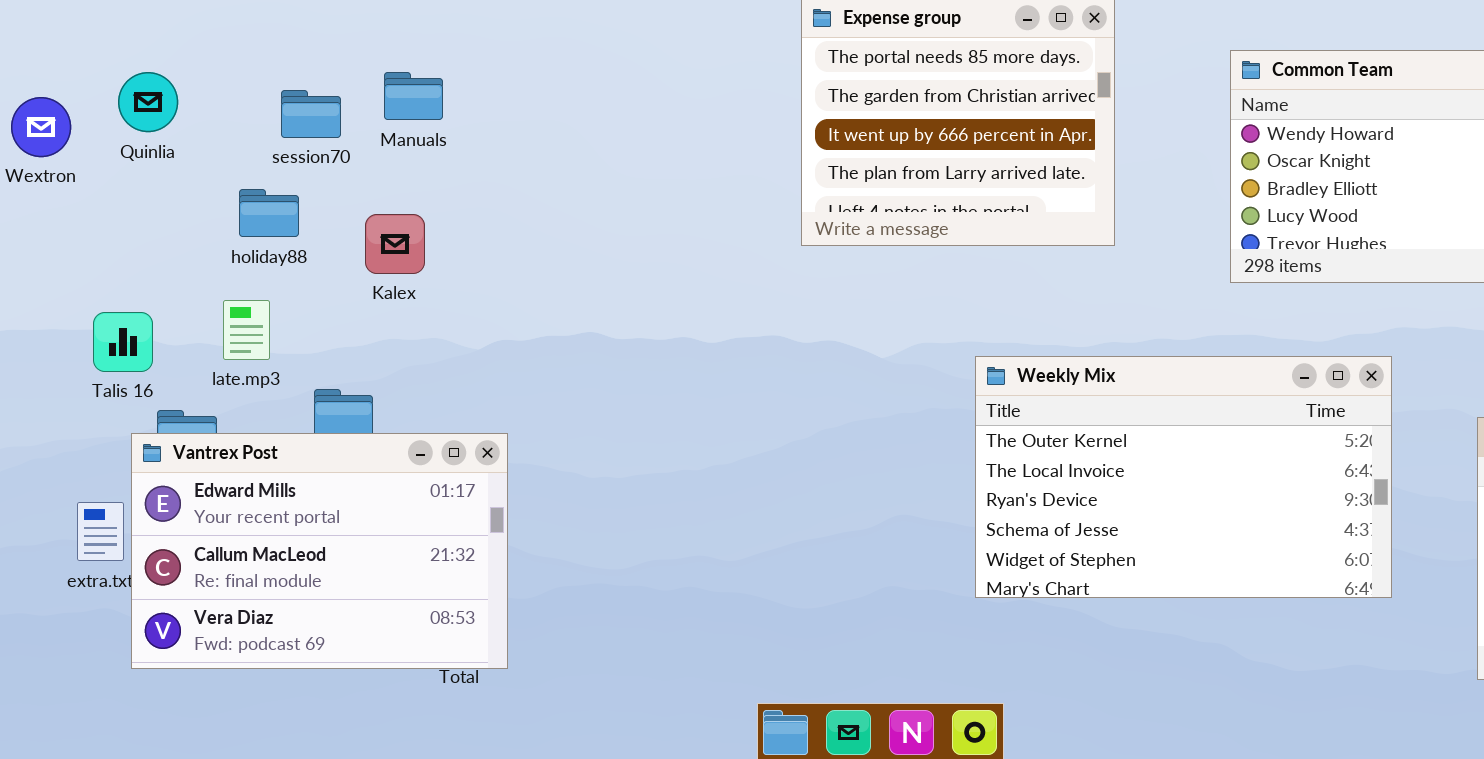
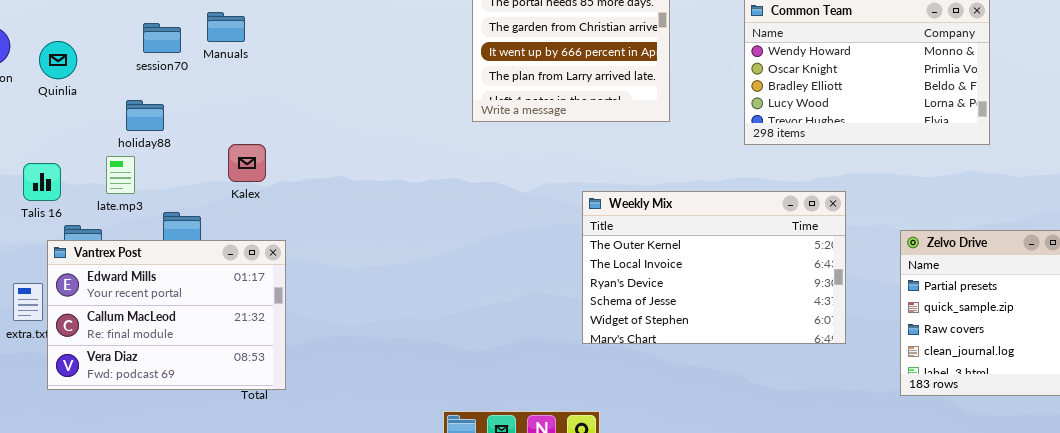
Quinlia: [118,72,178,132] -> [39,41,77,79], moved
holiday88: [239,189,299,237] -> [126,100,164,131], moved
Kalex: [365,214,425,274] -> [228,144,266,182], moved

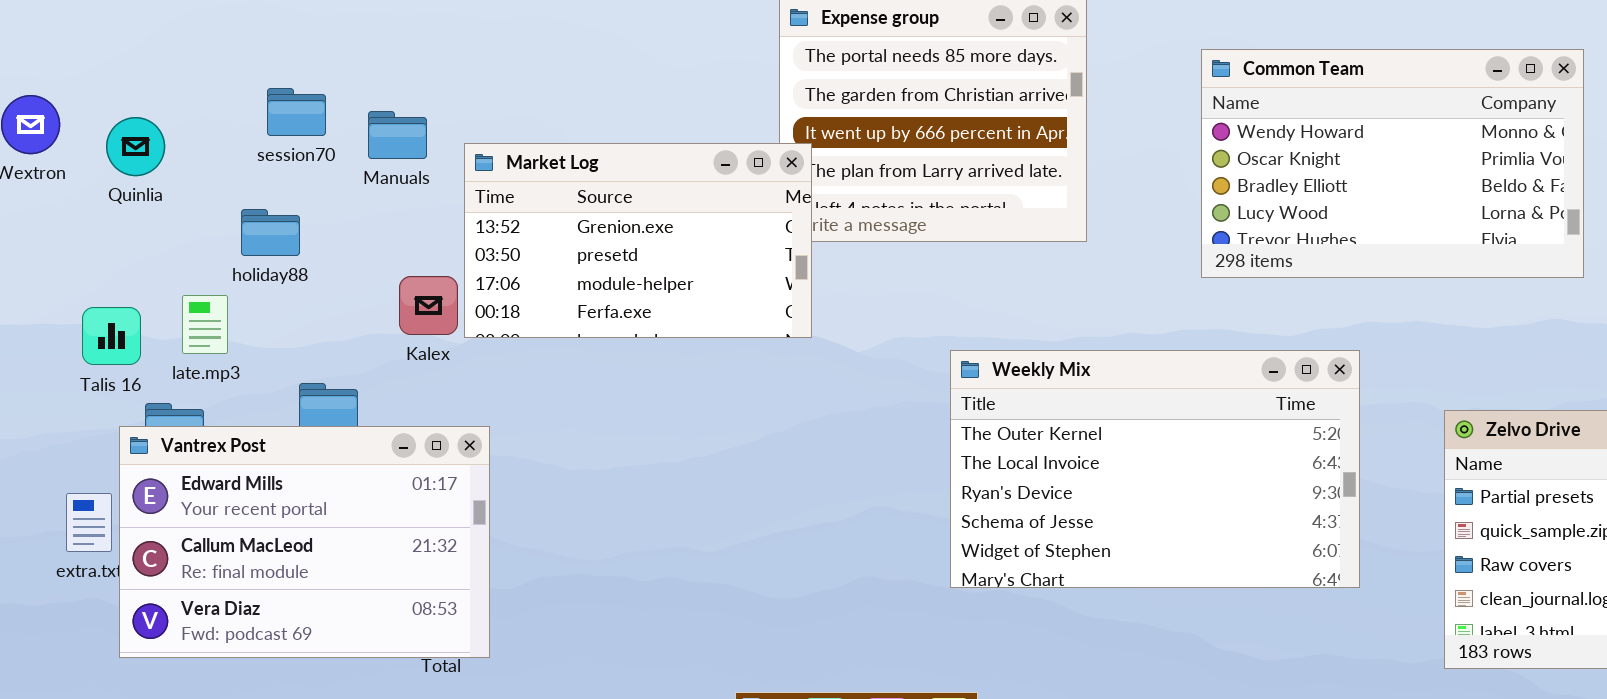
Manuals: [207,12,245,42] -> [368,111,427,159], moved
Market Log: none -> [464,143,812,338], opened
late.mp3: [106,156,135,194] -> [182,295,228,354], moved

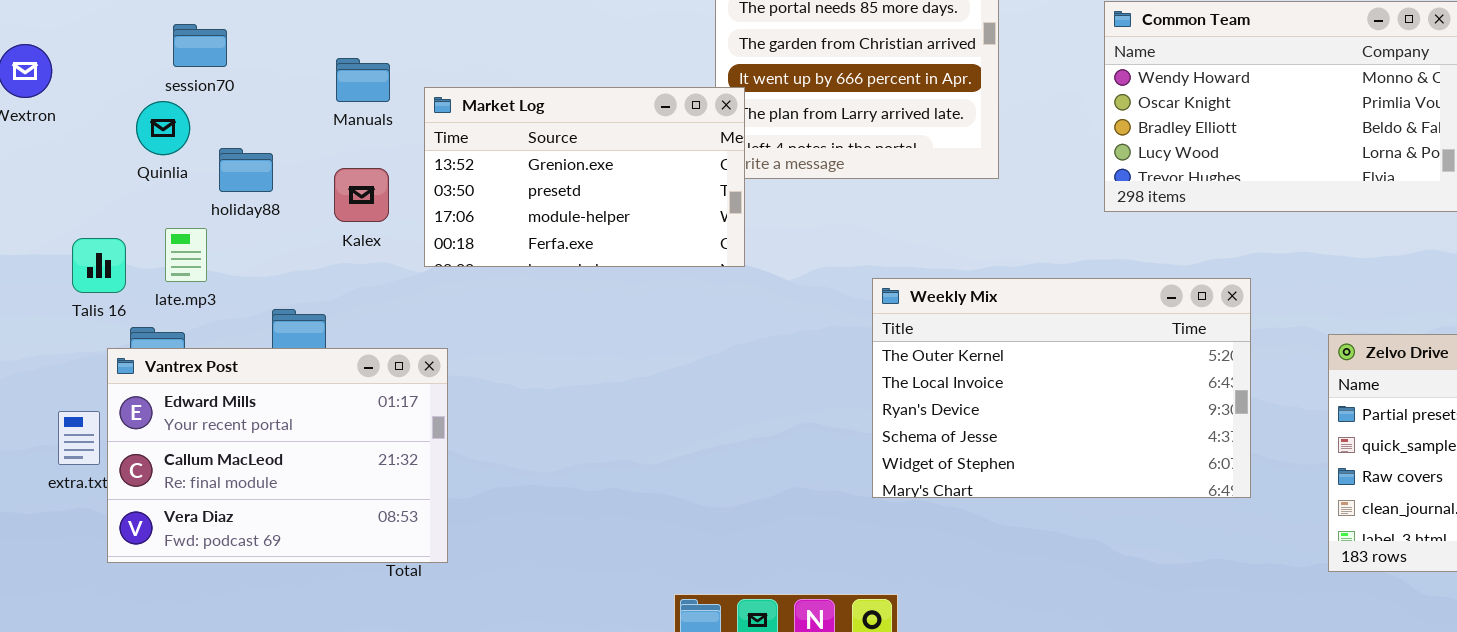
session70: [267,88,326,136] -> [173,24,227,67], moved
Quinlia: [106,117,165,176] -> [136,101,190,155], moved
Kalex: [399,276,458,335] -> [334,168,389,222], moved

